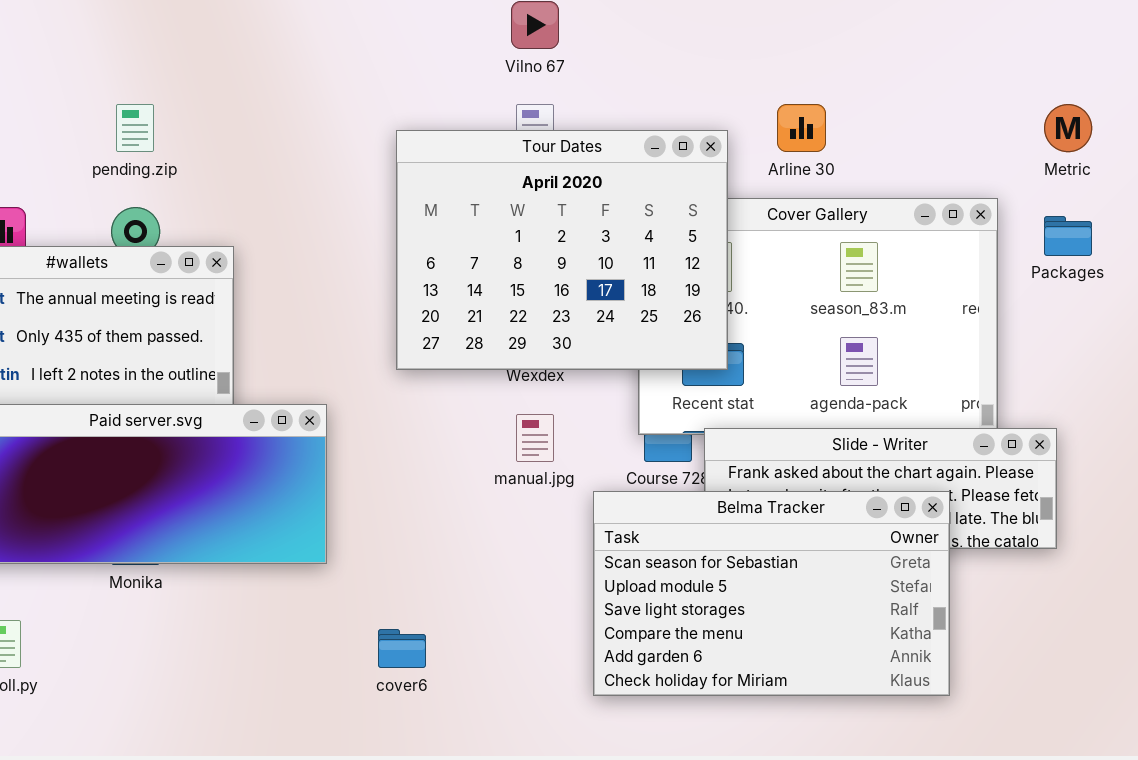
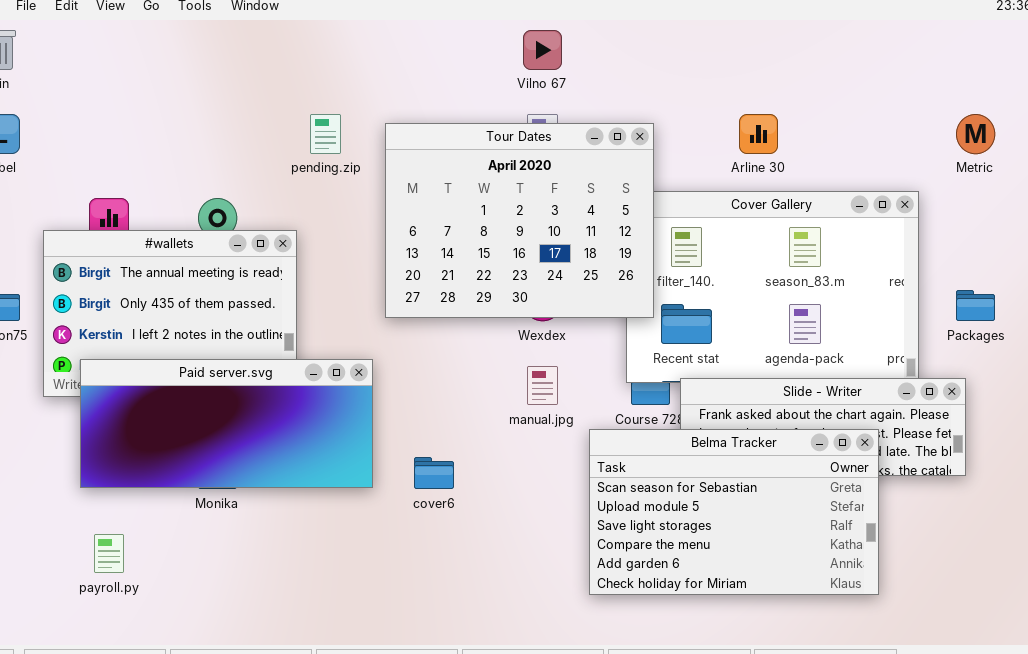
pending.zip: [116,104,154,152] -> [310,114,341,154], moved
Tour Dates: [396,130,728,370] -> [385,123,654,318], moved
Packages: [1044,216,1092,256] -> [956,290,995,321], moved
cover6: [378,629,426,668] -> [414,457,454,489], moved

